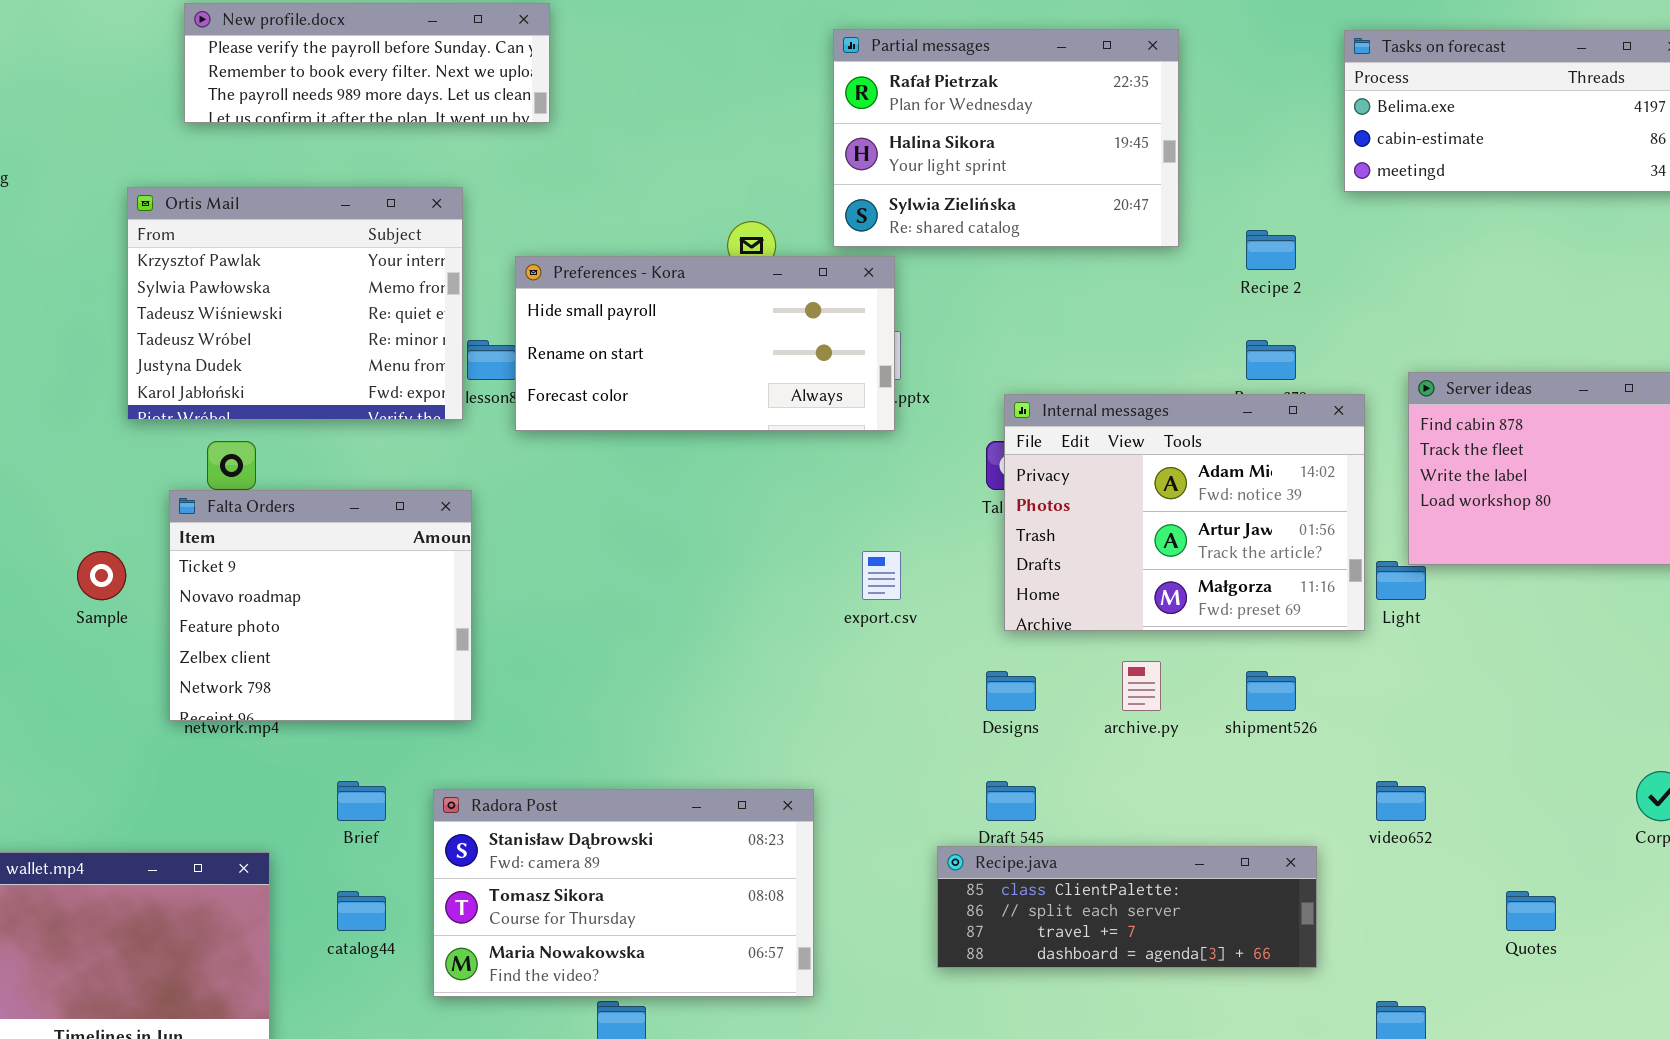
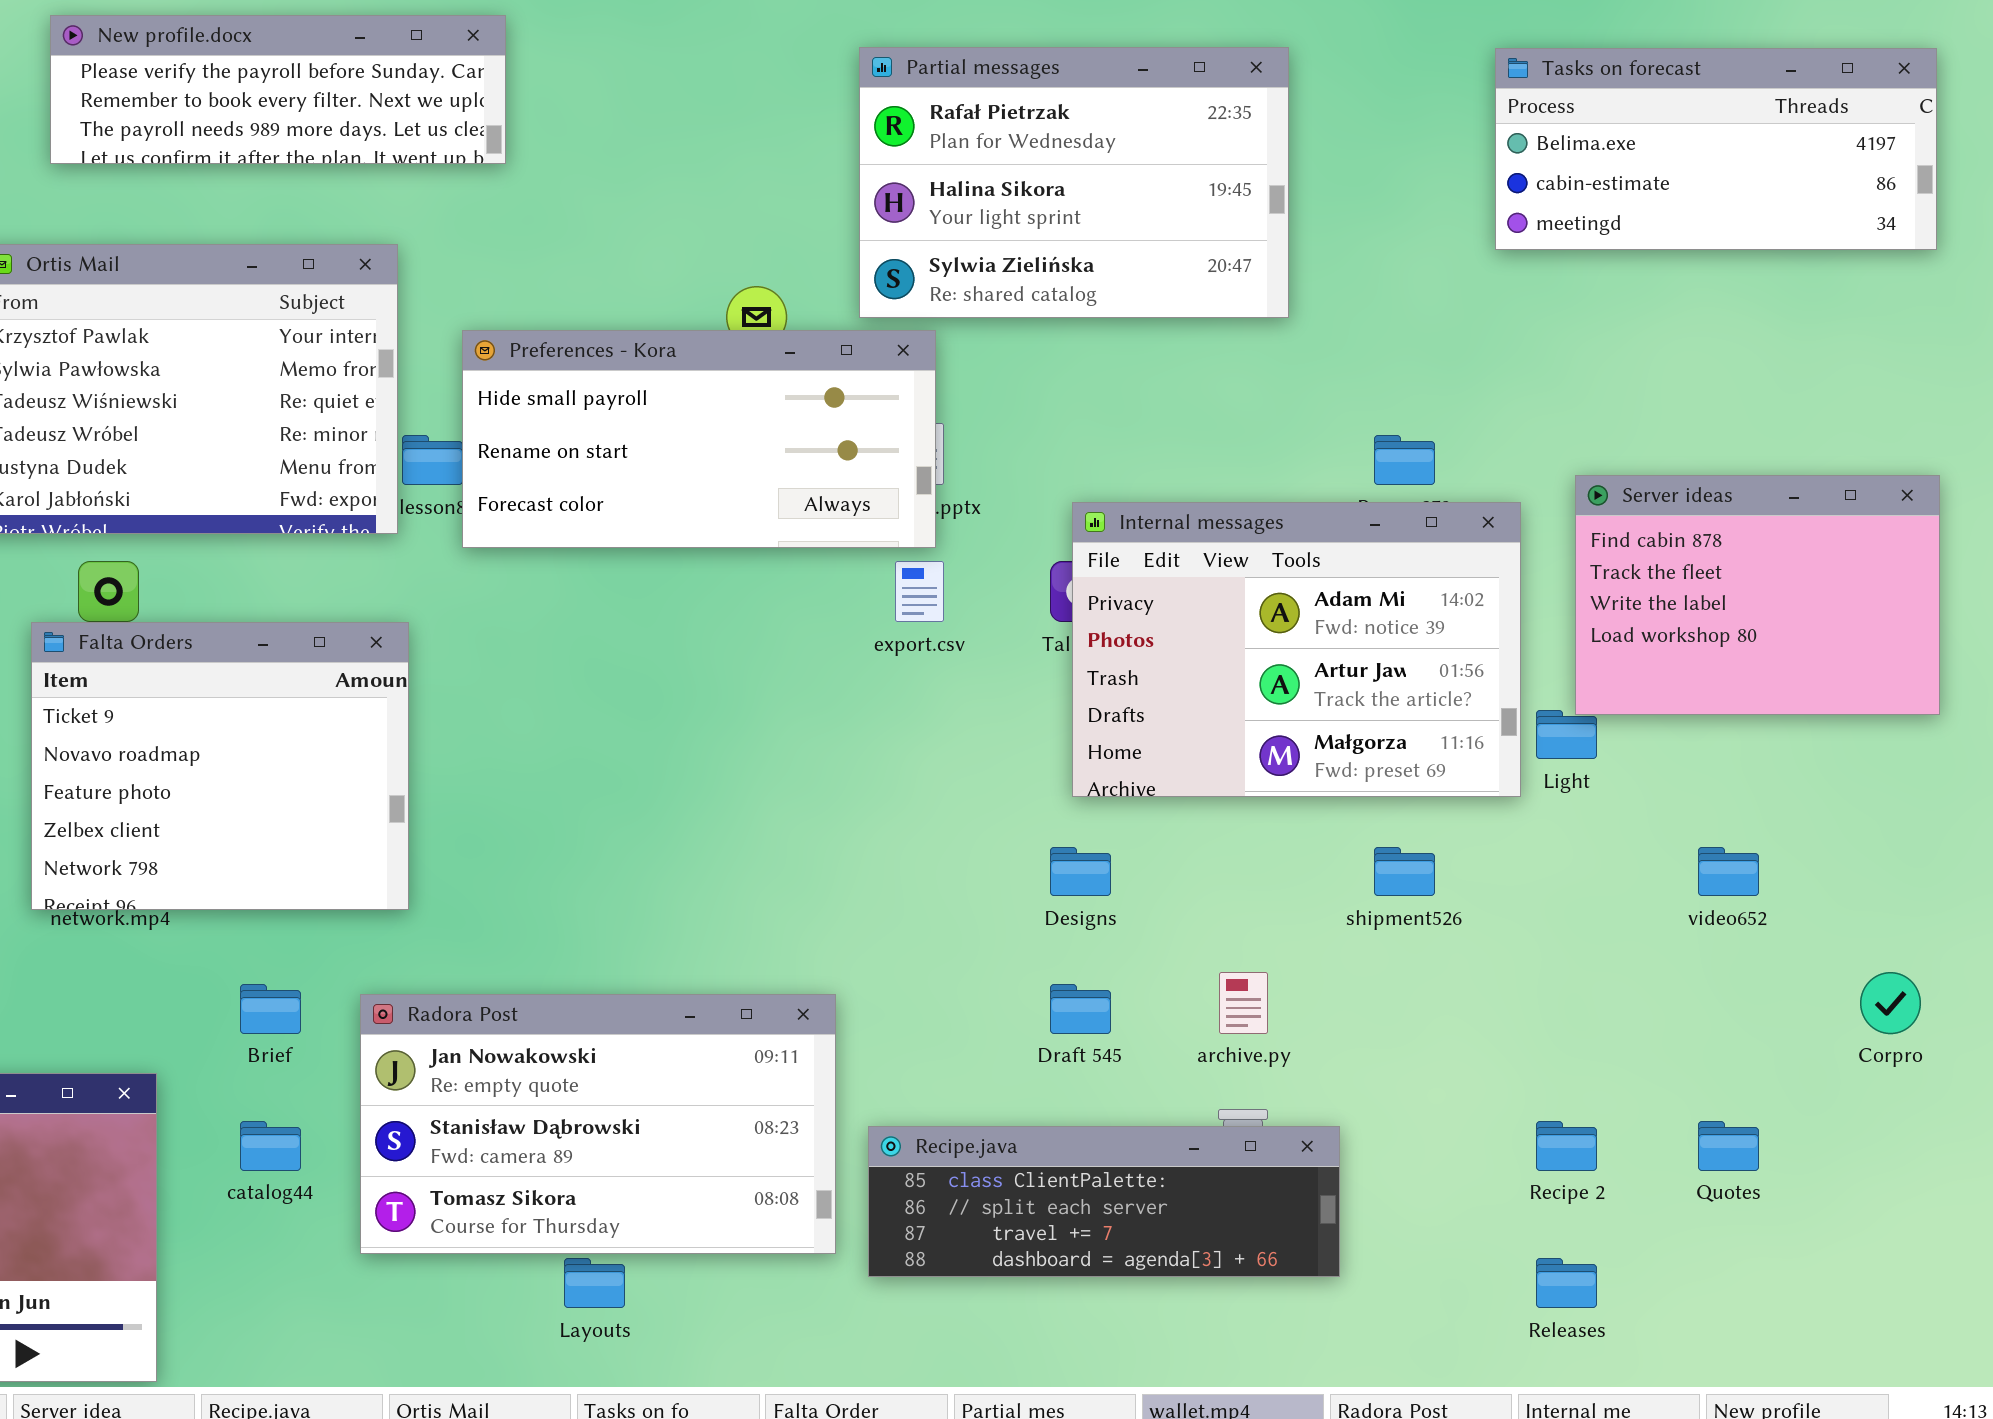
Recipe 2: [1246,230,1296,270] -> [1536,1121,1597,1171], moved
export.csv: [862,551,901,600] -> [895,561,944,622], moved
archive.py: [1122,661,1161,711] -> [1219,972,1268,1034], moved
video652: [1376,781,1426,821] -> [1698,847,1759,896], moved
Radora Post: [433,789,814,997] -> [360,994,836,1254], scrolled up 1 row
Recipe.java: [937,846,1317,968] -> [868,1126,1340,1277], moved

